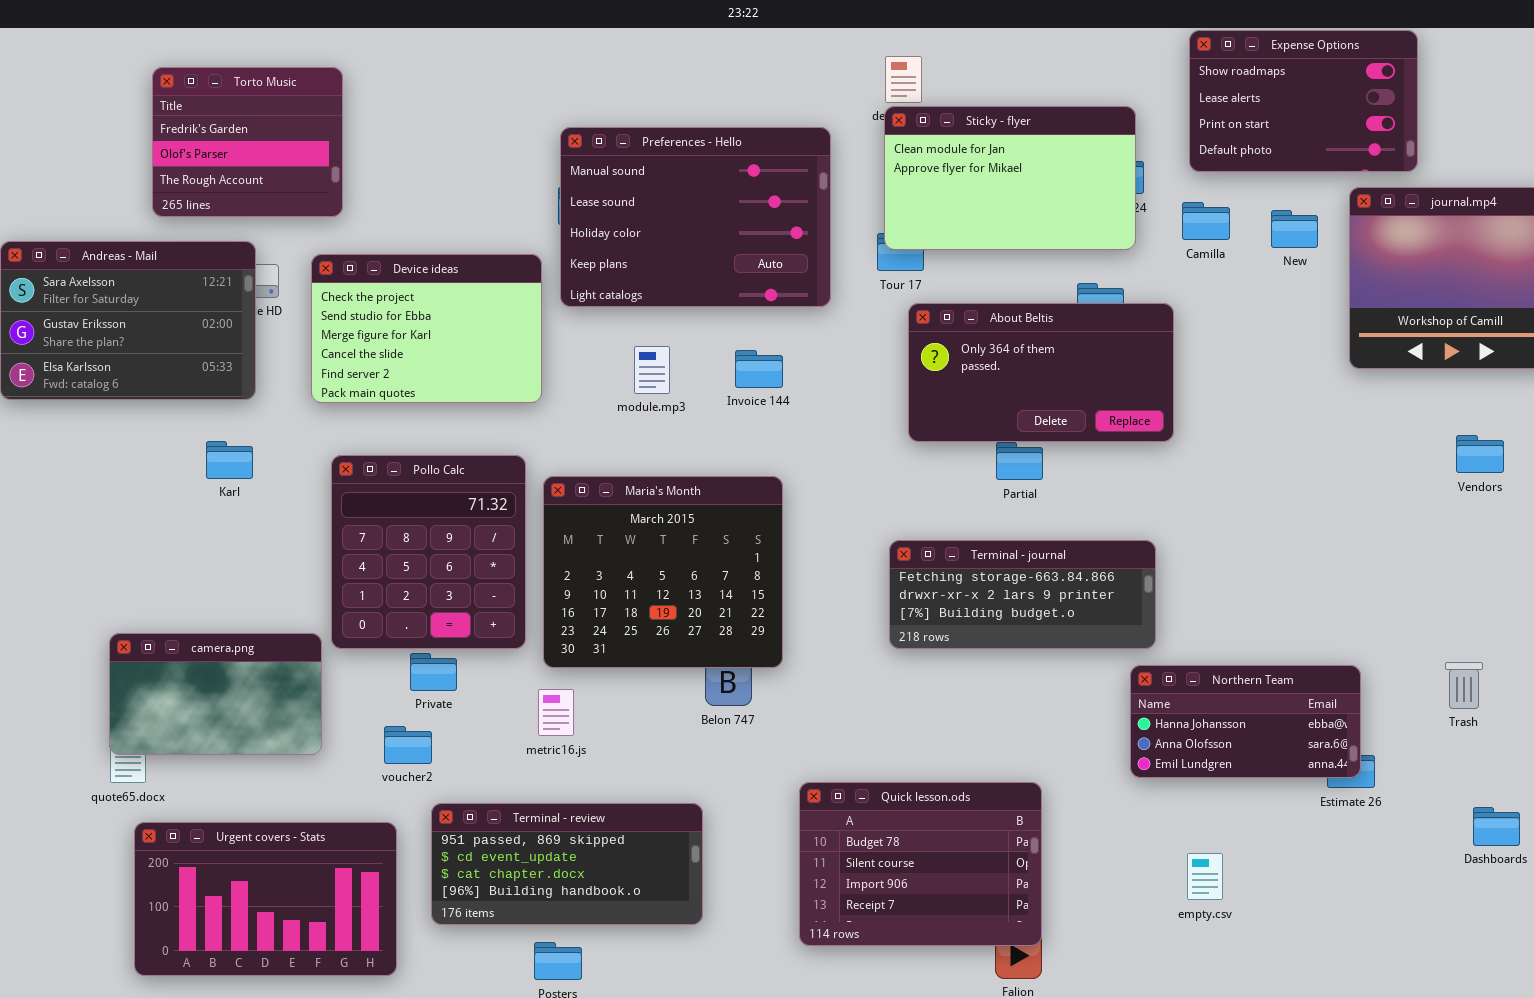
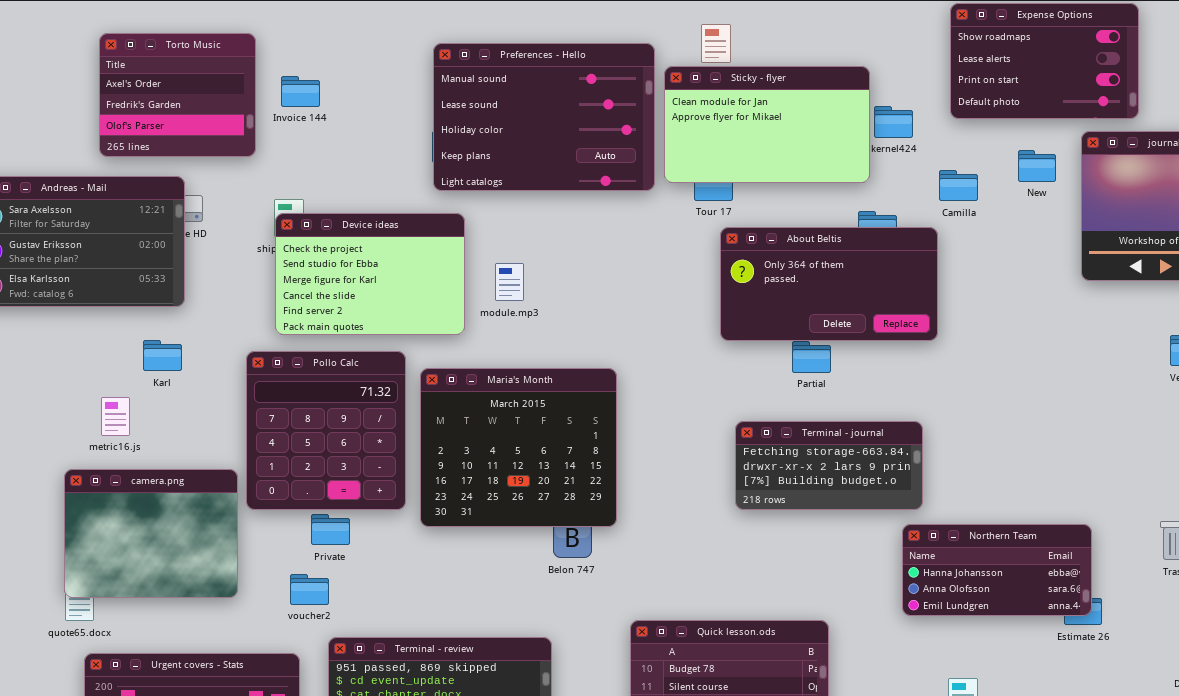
Torto Music: [152,67,343,217] -> [99,33,256,157], scrolled up 1 row
Sticky - flyer: [884,106,1136,250] -> [664,66,870,183], moved
Preferences - Hello: [560,127,831,307] -> [433,43,655,191], moved
Camilla: [1182,202,1230,240] -> [939,170,978,201], moved
Device ideas: [311,254,542,403] -> [275,213,465,335], moved
Invoice 144: [735,350,783,388] -> [281,76,320,107], moved
Terminal - journal: [889,540,1156,649] -> [735,421,923,510], resized
camera.png: [109,633,322,755] -> [64,469,238,598], resized
metric16.js: [538,689,574,736] -> [101,397,130,436], moved

